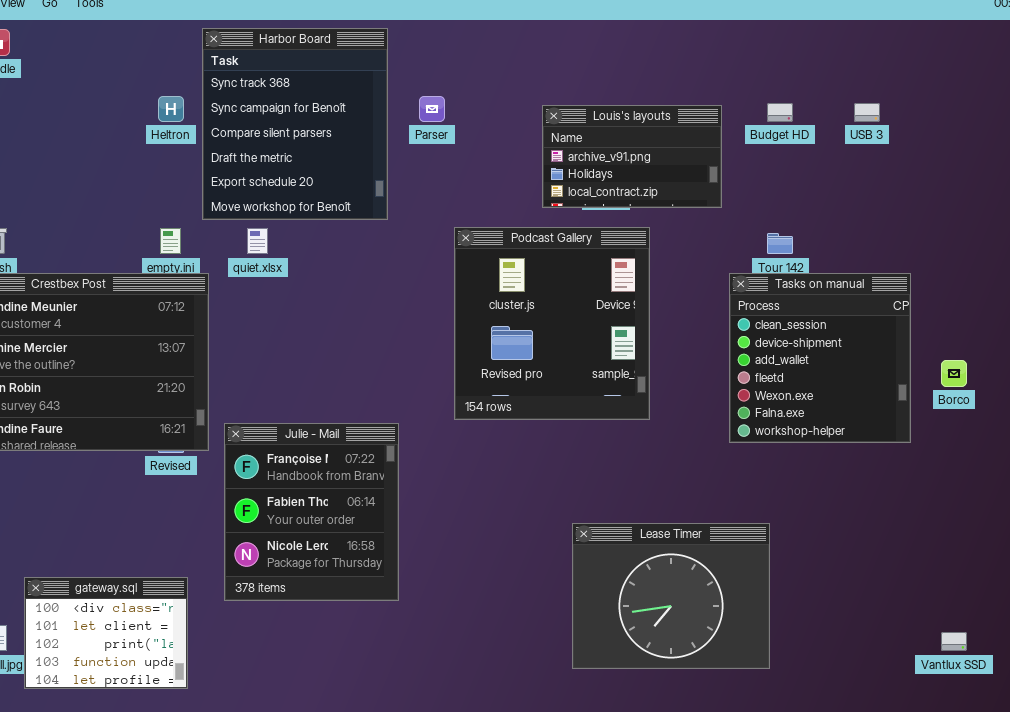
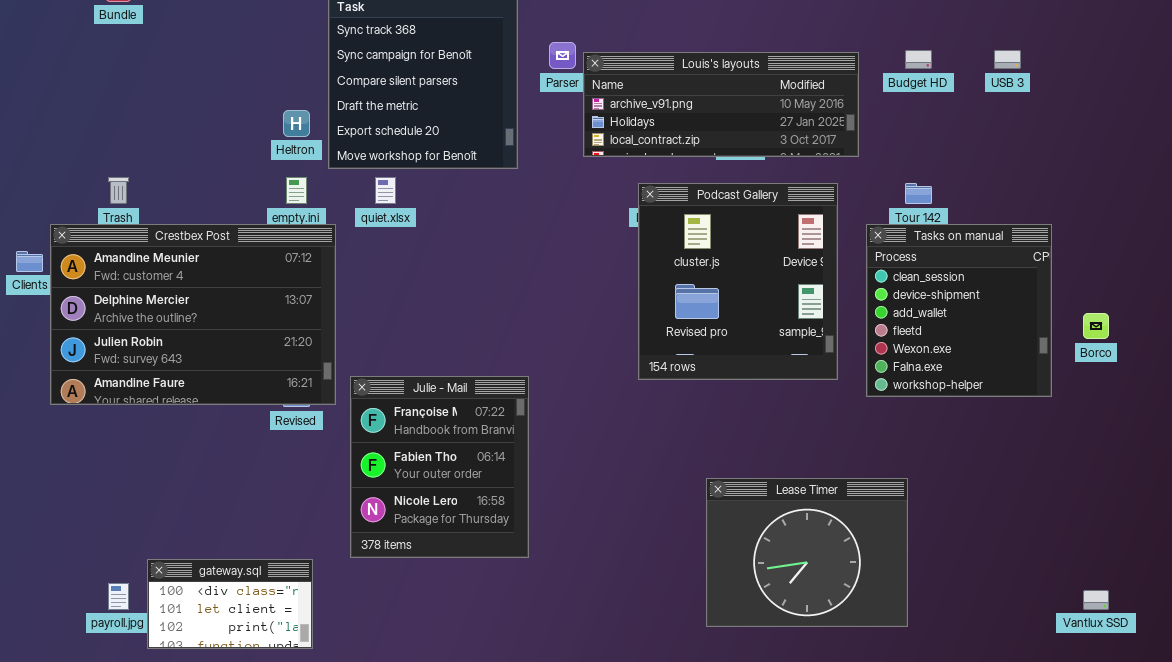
Heltron: [158,96,184,122] -> [283,110,310,137], moved
Louis's layouts: [542,105,722,208] -> [583,52,859,157], resized
Podcast Gallery: [454,227,650,420] -> [638,183,838,380], moved
gateway.sql: [24,577,188,689] -> [147,559,313,649], resized

